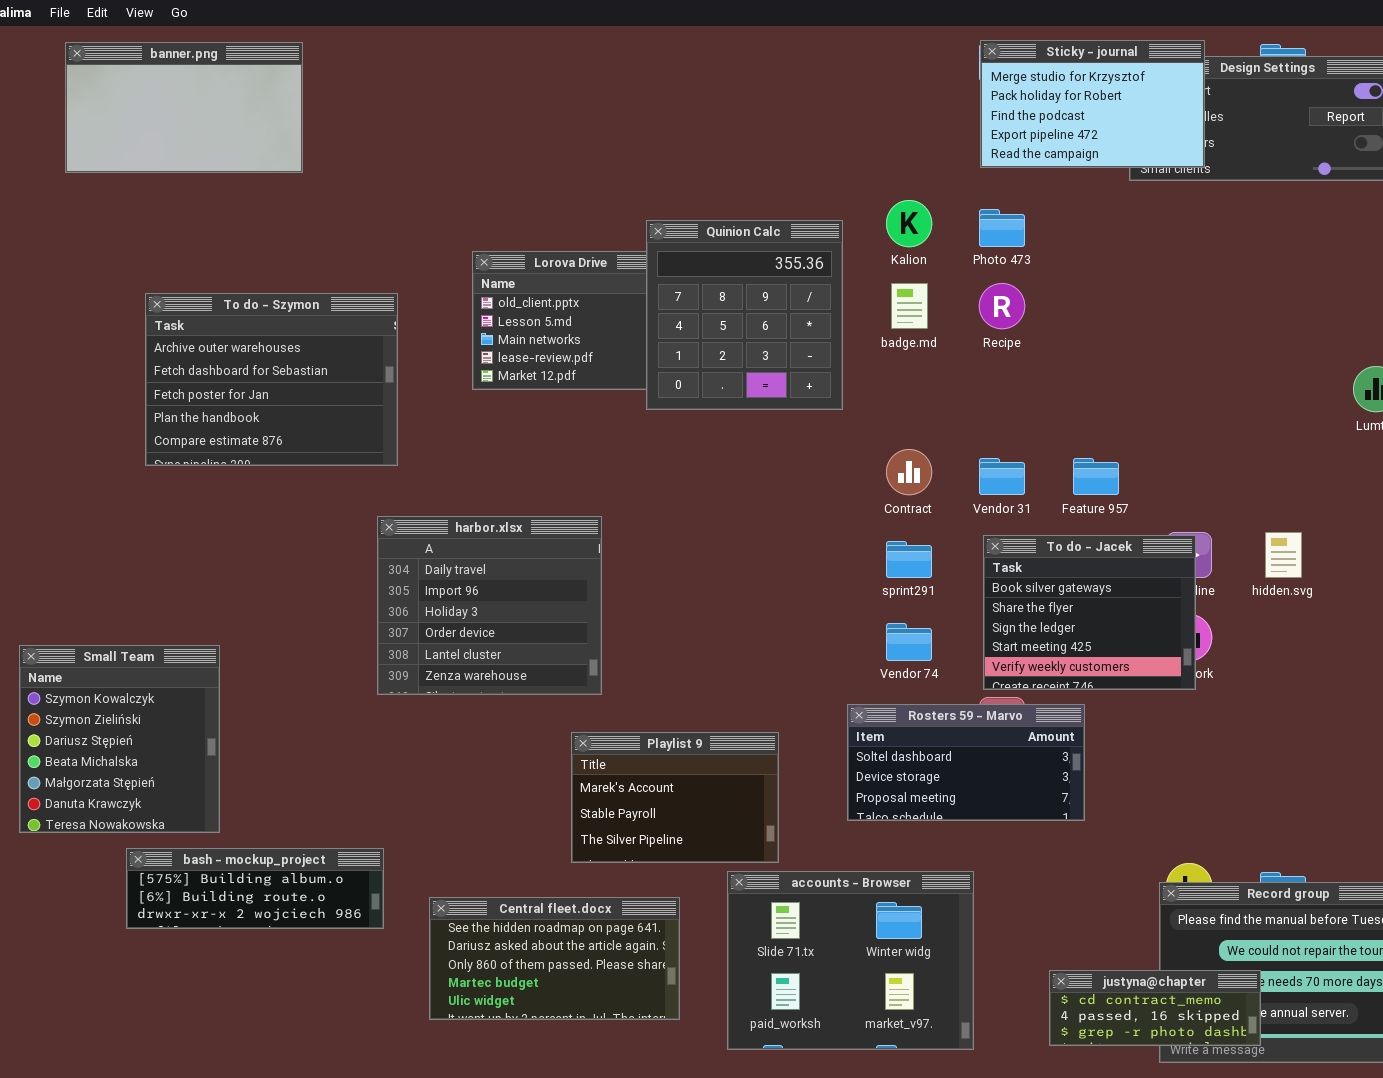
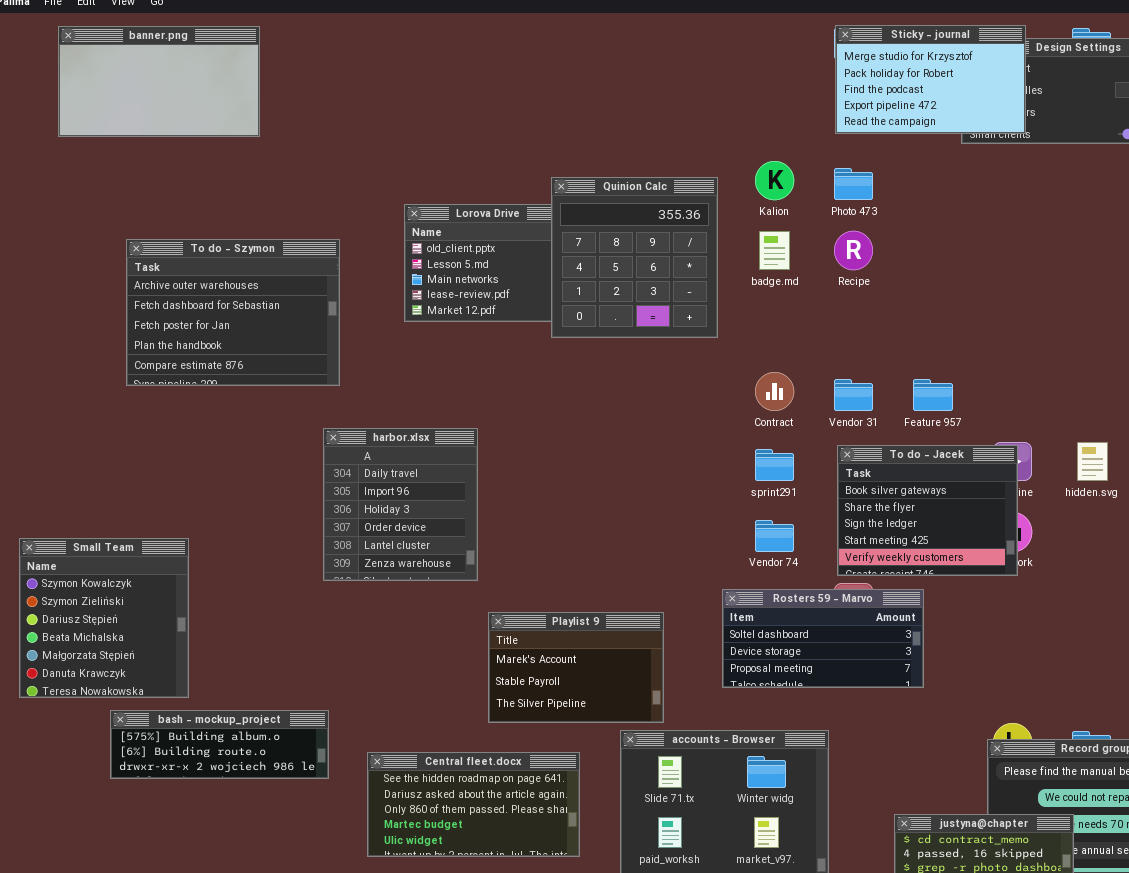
harbor.xlsx: [377,516,602,695] -> [323,428,478,581], resized

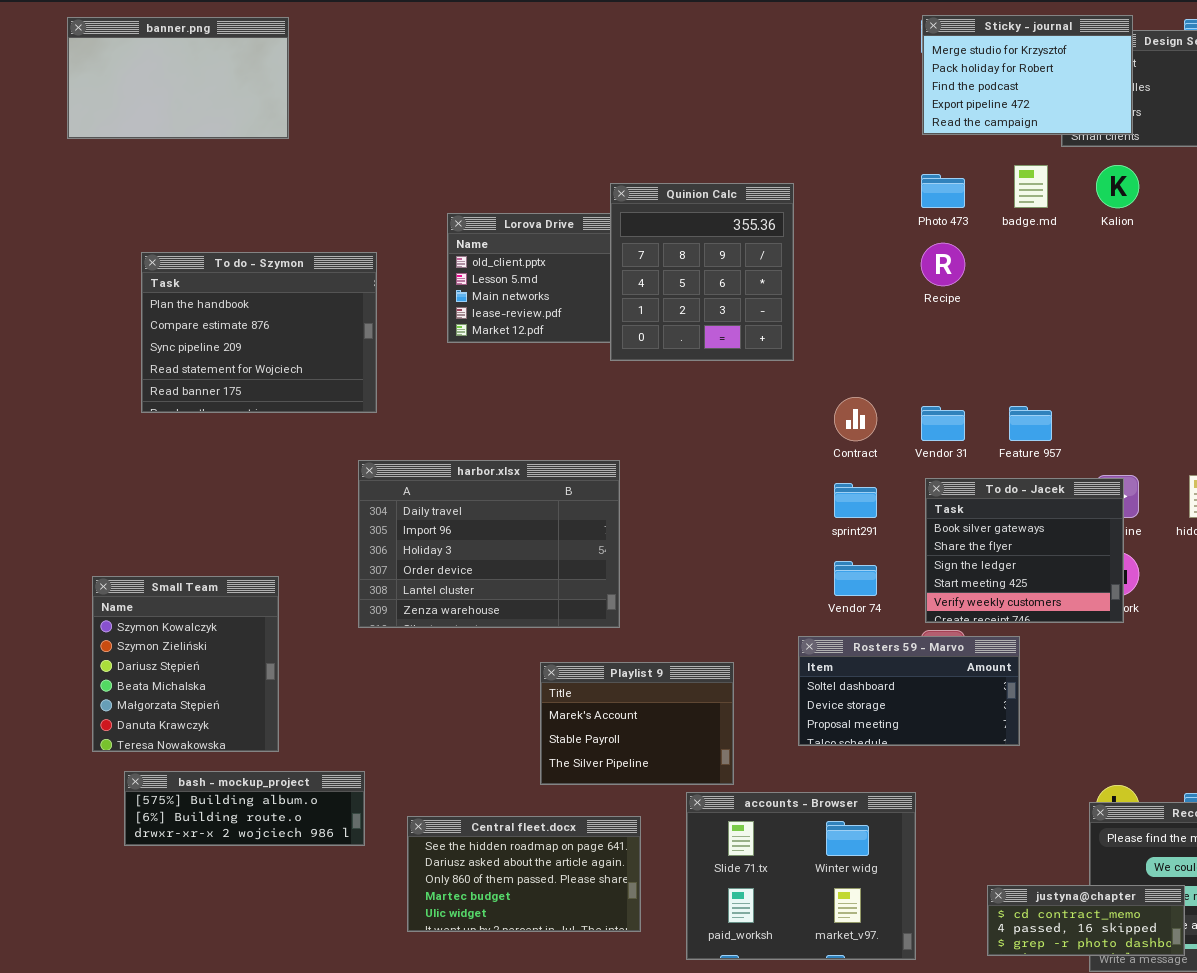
Kalion: [755,161,794,200] -> [1096,165,1139,208], moved
badge.md: [759,231,790,270] -> [1014,165,1048,208], moved
To do - Szymon: [126,239,340,386] -> [141,252,377,413], scrolled down 3 rows
harbor.xlsx: [323,428,478,581] -> [358,460,620,628], resized
Small Team: [19,538,189,698] -> [92,576,279,752], moved

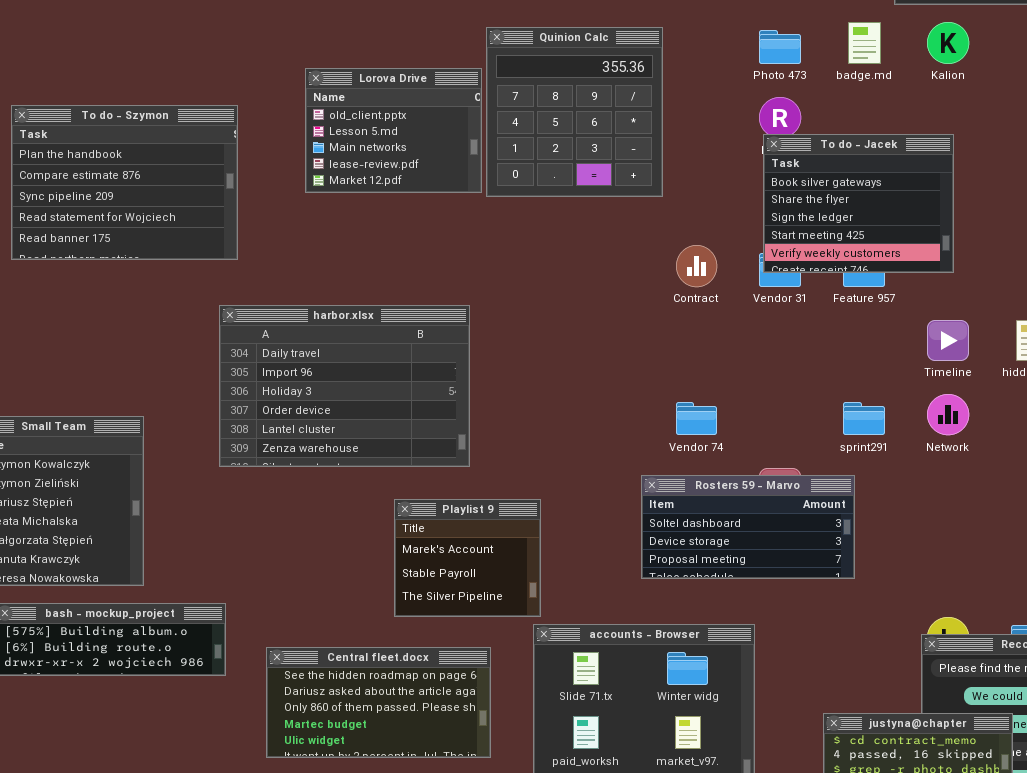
Quinion Calc: [610,183,794,361] -> [486,27,663,197], moved
To do - Jacek: [925,478,1124,623] -> [763,134,954,273], moved
sprint291: [834,483,877,518] -> [843,402,885,435], moved
Playlist 9: [540,662,734,785] -> [394,499,541,617], resized

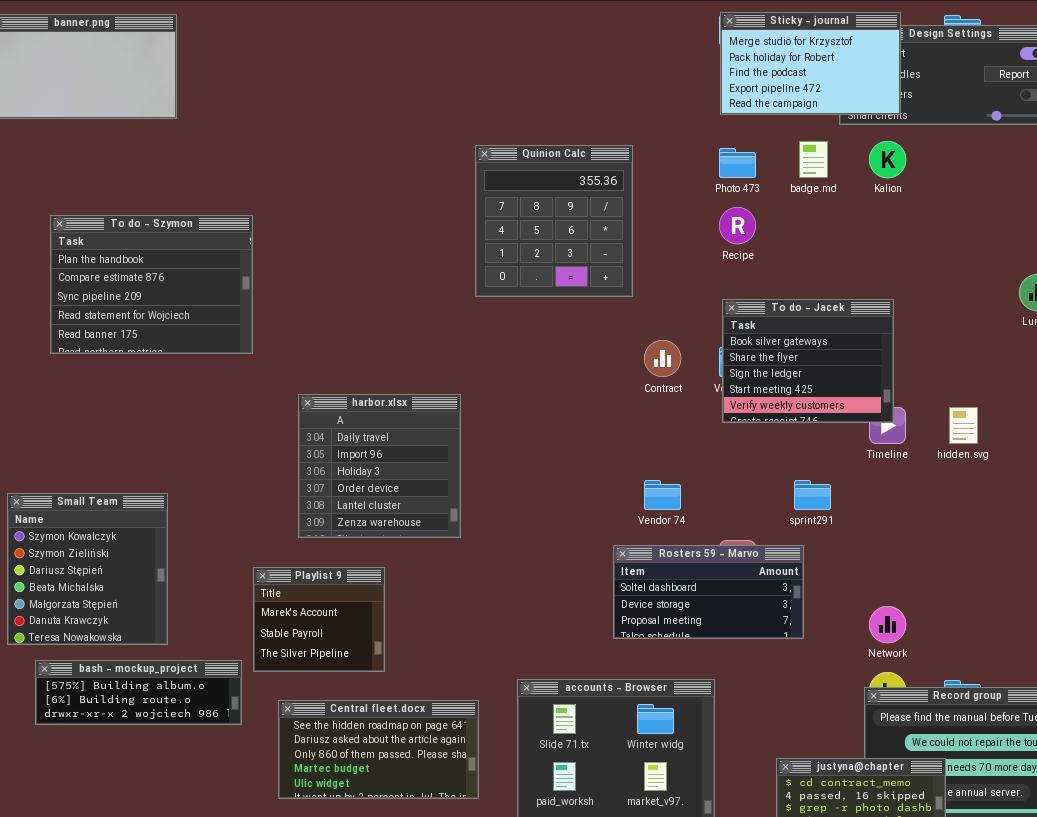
Lorova Drive: [305,68,482,193] -> none, closed
To do - Jacek: [763,134,954,273] -> [722,299,894,423], moved
harbor.xlsx: [219,305,470,467] -> [298,394,461,538], resized
Network: [927,394,969,435] -> [869,606,906,643], moved
Playlist 9: [394,499,541,617] -> [253,567,385,672], moved

